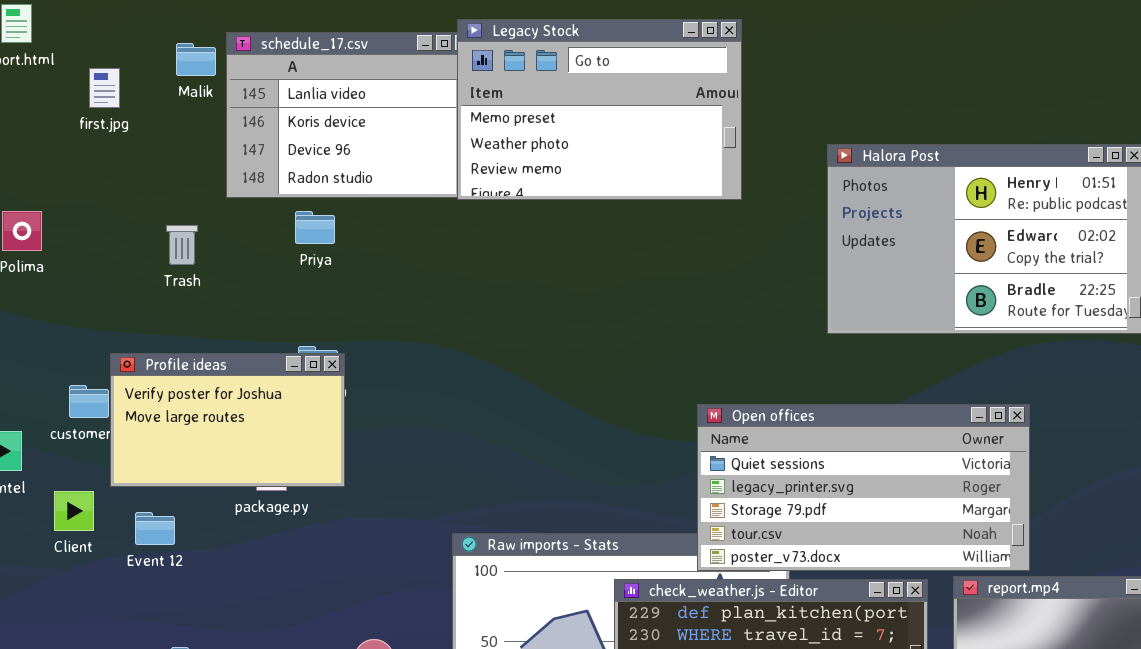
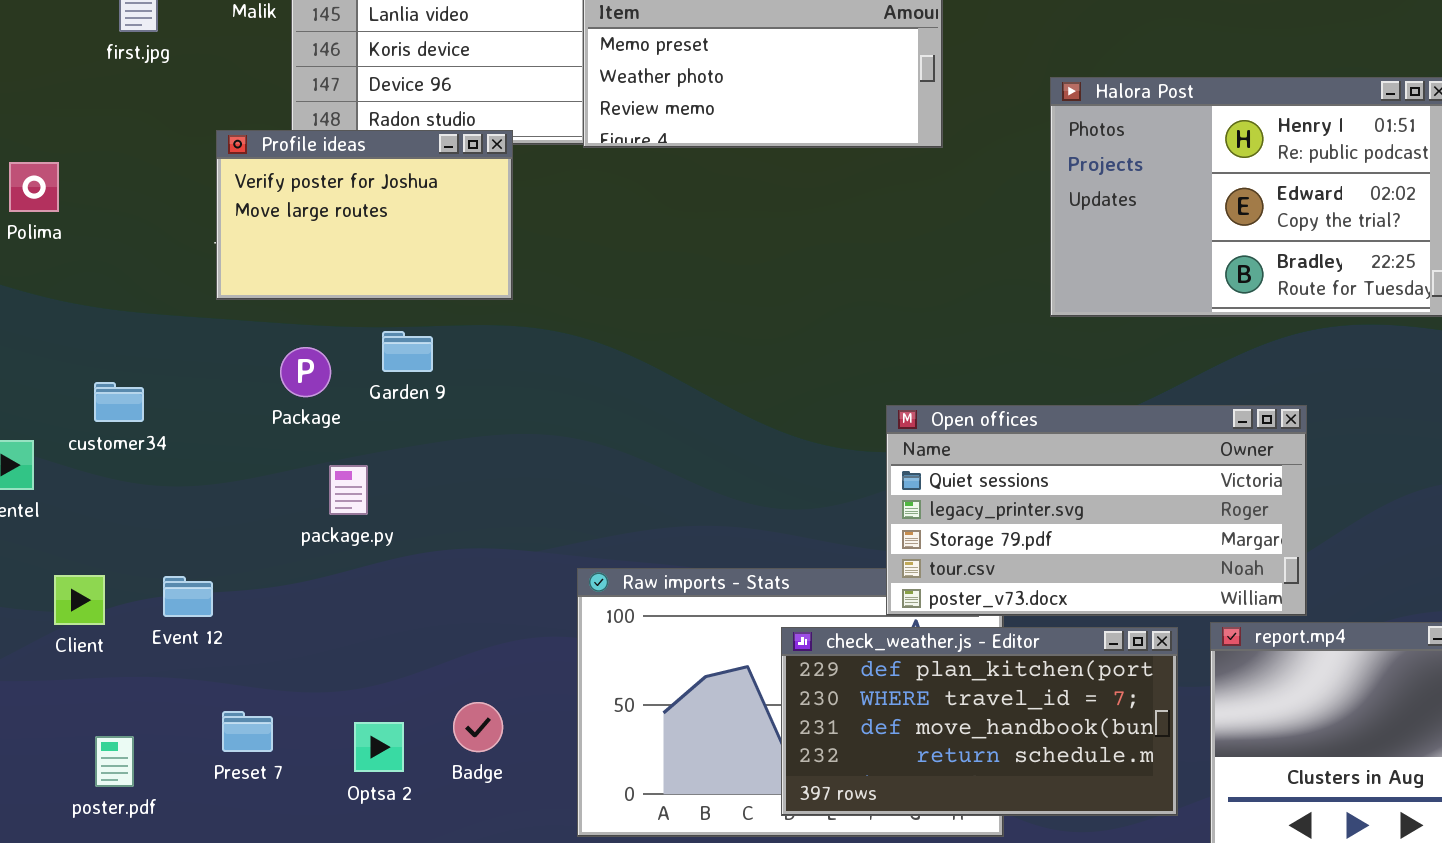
Profile ideas: [110,353,345,487] -> [216,130,513,300], moved
Client: [54,491,94,531] -> [54,575,105,625], moved
Event 12: [135,512,175,545] -> [163,576,213,617], moved

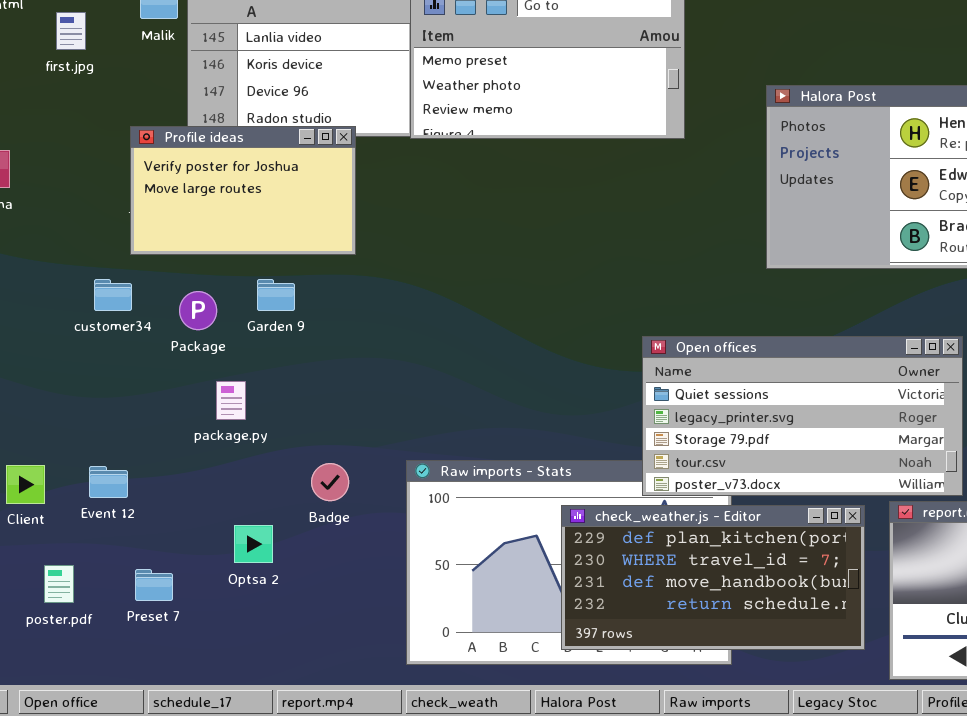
customer34: [94,382,144,422] -> [94,279,132,311], moved
Badge: [453,702,503,752] -> [311,463,349,501], moved
Optsa 2: [354,722,404,772] -> [234,525,273,563], moved
poster.pdf: [95,736,134,787] -> [44,565,74,603], moved

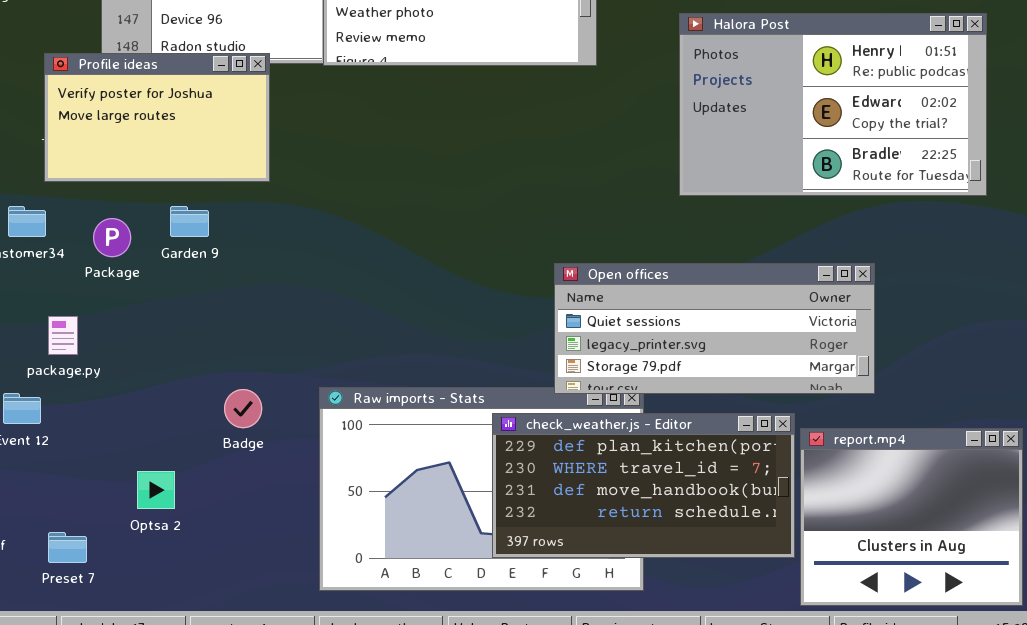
Open offices: [642,336,963,496] -> [554,263,875,394], resized
package.py: [216,381,246,420] -> [48,316,78,355], moved
check_weather.js - Editor: [561,505,865,650] -> [492,413,795,558], moved
Optsa 2: [234,525,273,563] -> [137,471,175,509], moved
Preset 7: [135,569,173,601] -> [48,532,87,563], moved

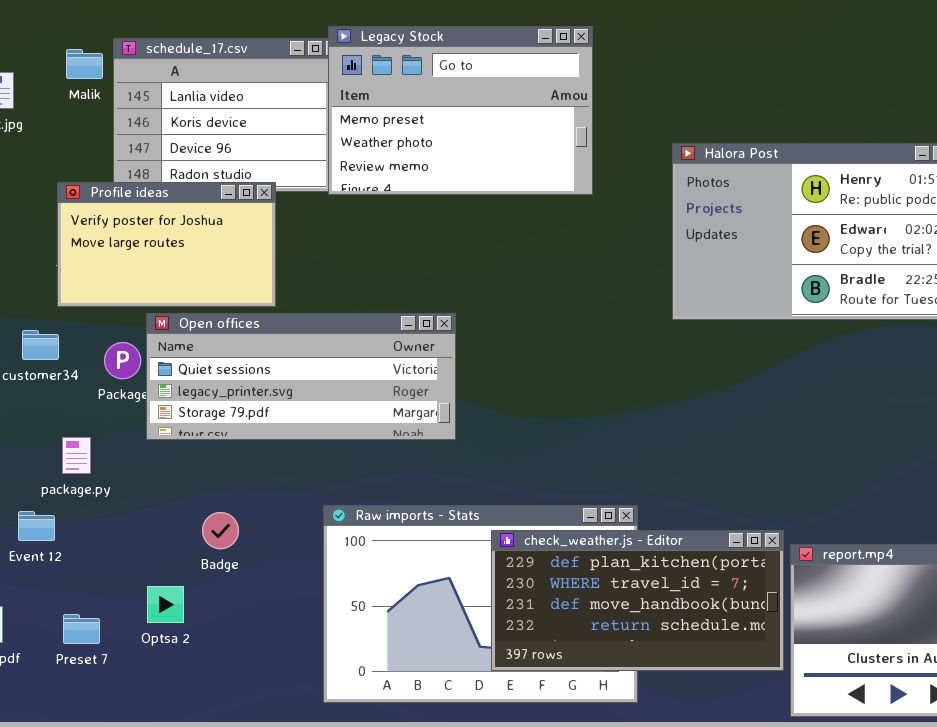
Open offices: [554,263,875,394] -> [146,313,456,440], moved
Badge: [224,389,262,428] -> [202,512,239,549], moved
Preset 7: [48,532,87,563] -> [63,614,100,644], moved

